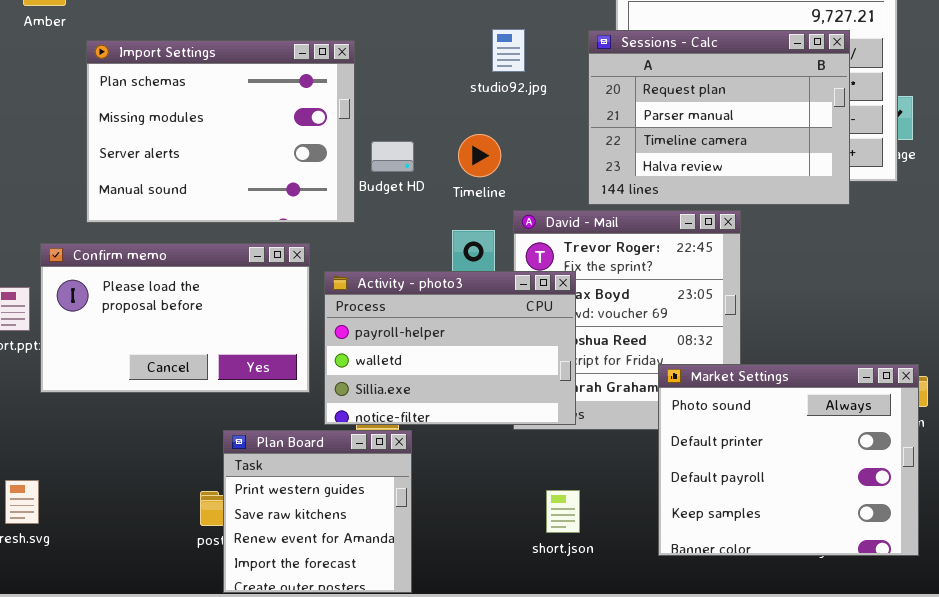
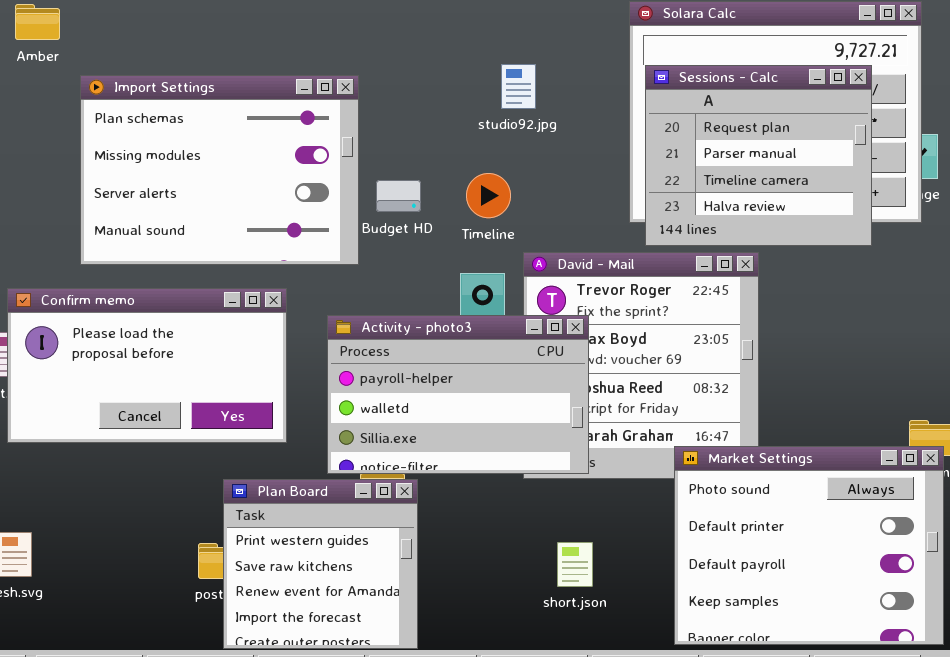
Sessions - Calc: [588,30,850,205] -> [645,65,872,246], resized
Confirm memo: [40,243,310,393] -> [7,288,287,443], moved
Market Settings: [658,364,919,556] -> [674,446,944,645], moved

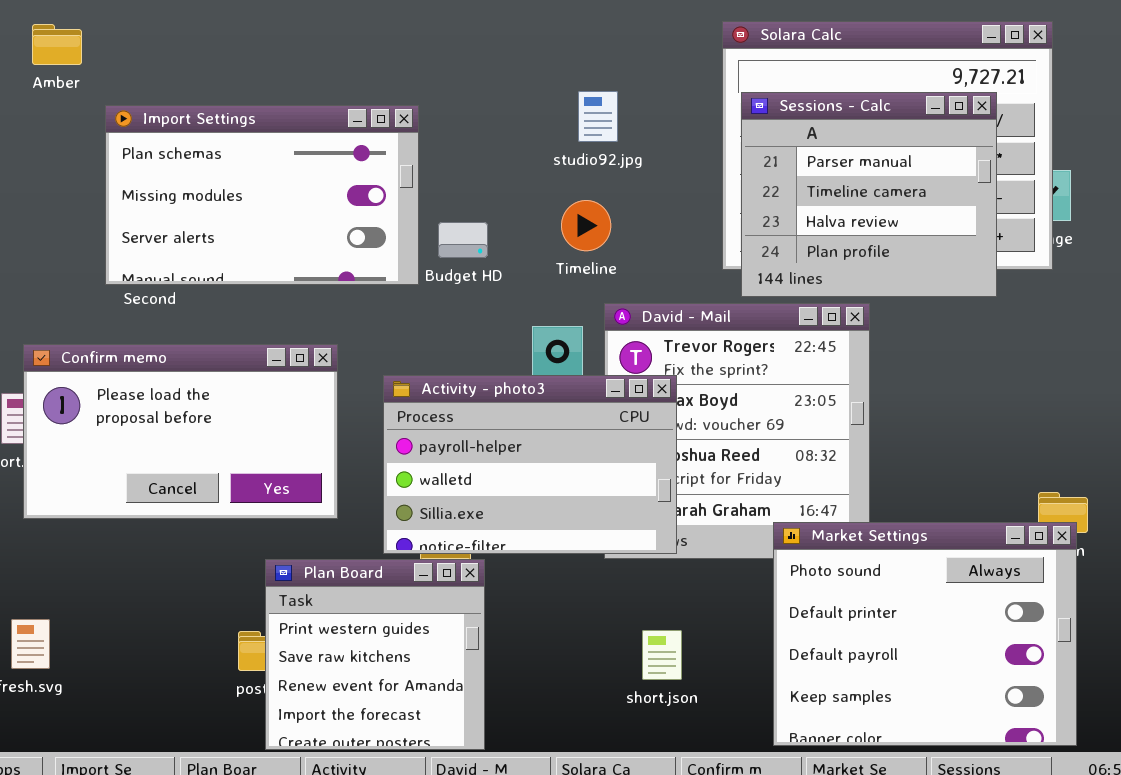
Sessions - Calc: [645,65,872,246] -> [741,92,997,297], scrolled down 1 row
Import Settings: [80,75,359,265] -> [105,105,419,285], resized
Timeline: [466,173,511,218] -> [561,200,611,251], moved

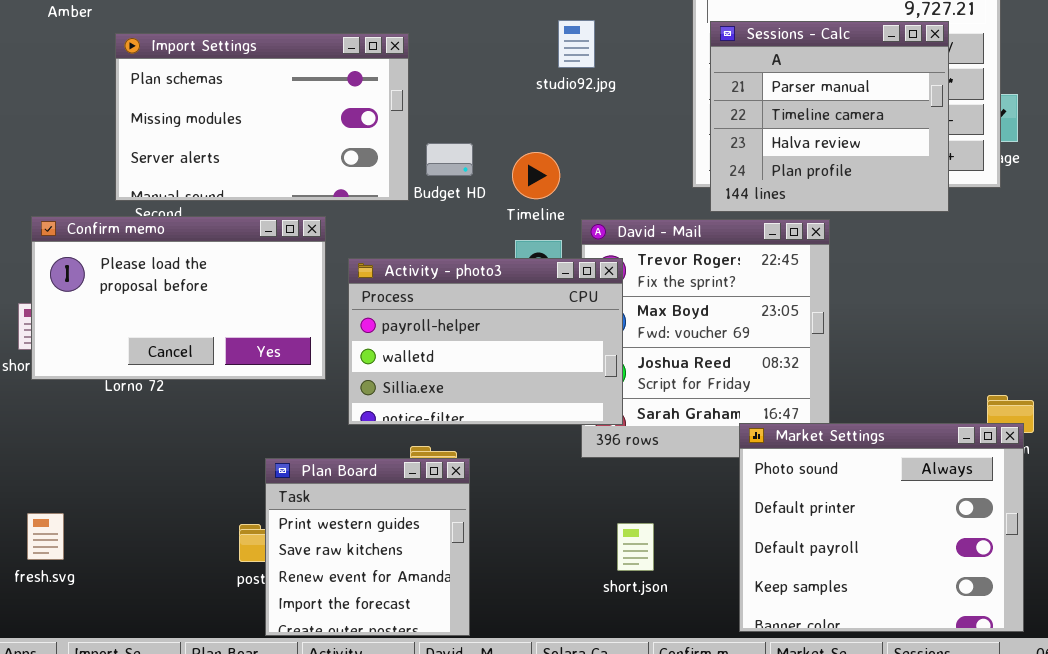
Timeline: [561,200,611,251] -> [512,152,560,199], moved
Confirm memo: [23,344,338,519] -> [31,216,326,380], moved
Activity - photo3: [383,375,677,554] -> [348,258,623,425], moved

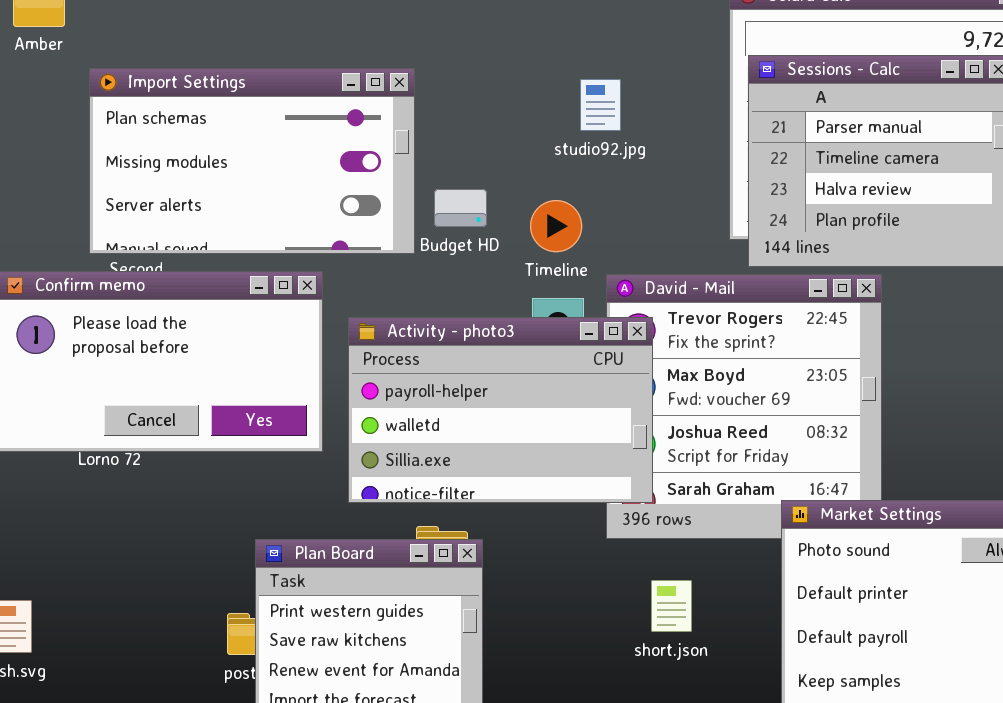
studio92.jpg: [558,20,595,68] -> [580,79,621,131], moved
short.json: [617,523,654,571] -> [651,580,692,632], moved

